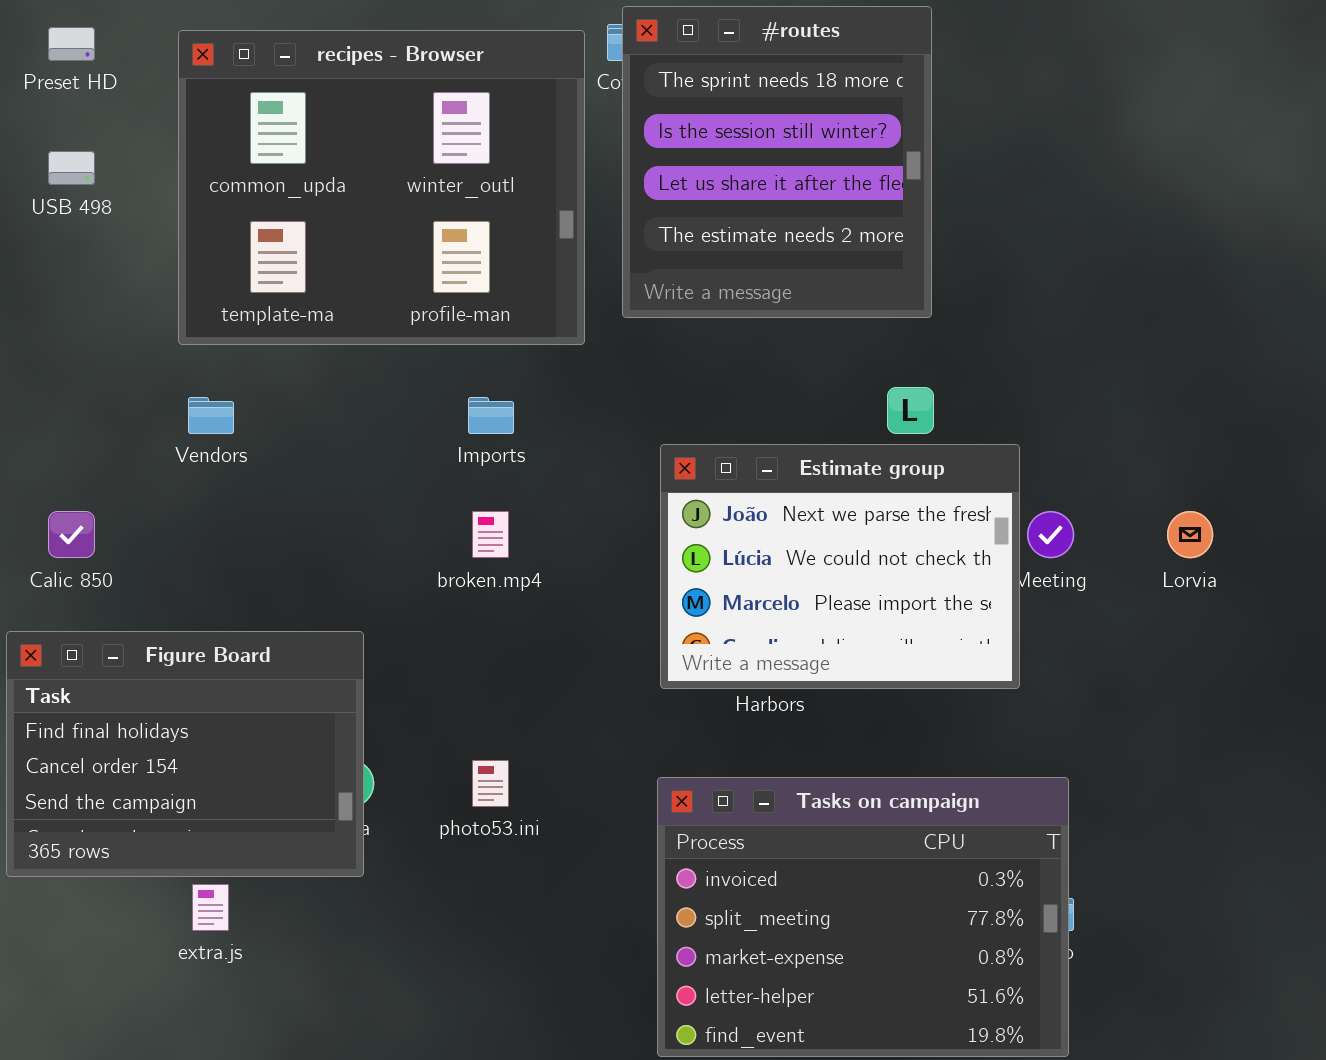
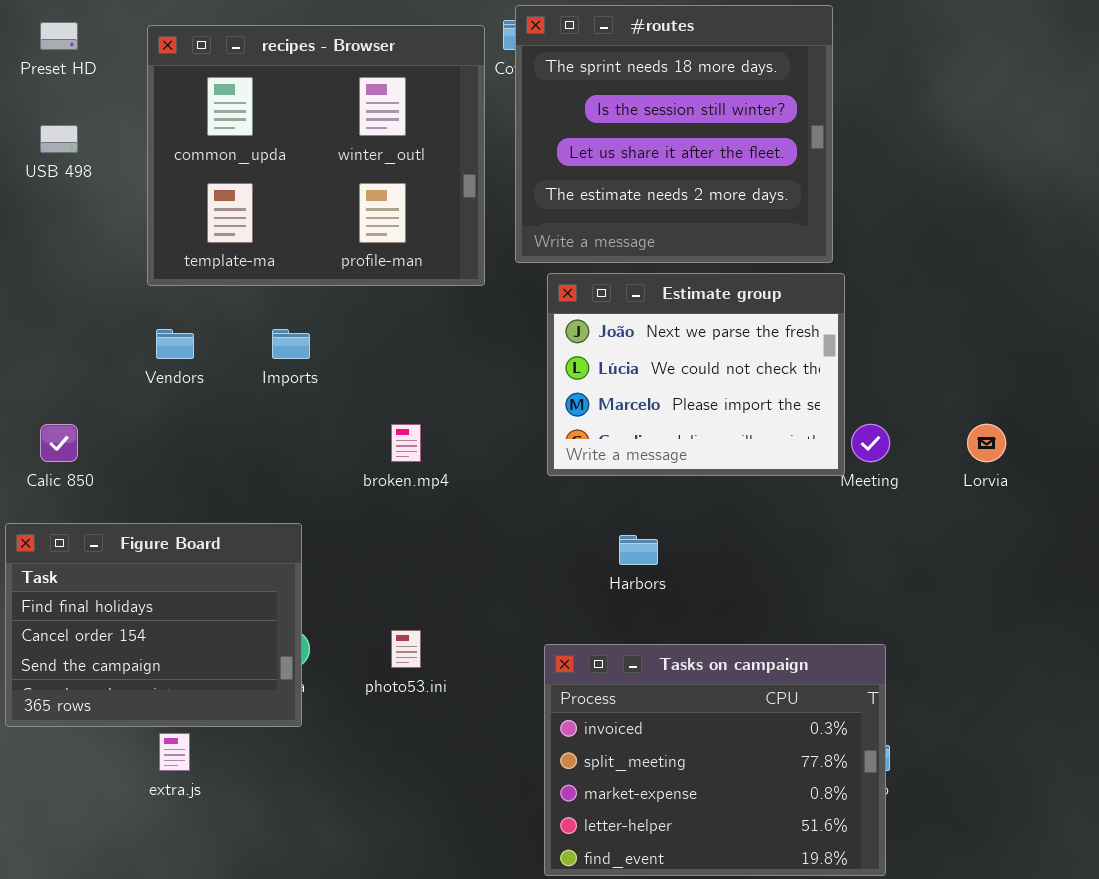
#routes: [622,6,932,318] -> [515,5,833,263], resized
Imports: [468,397,514,434] -> [272,329,310,359], moved
Estimate group: [660,444,1020,689] -> [547,273,845,476], moved

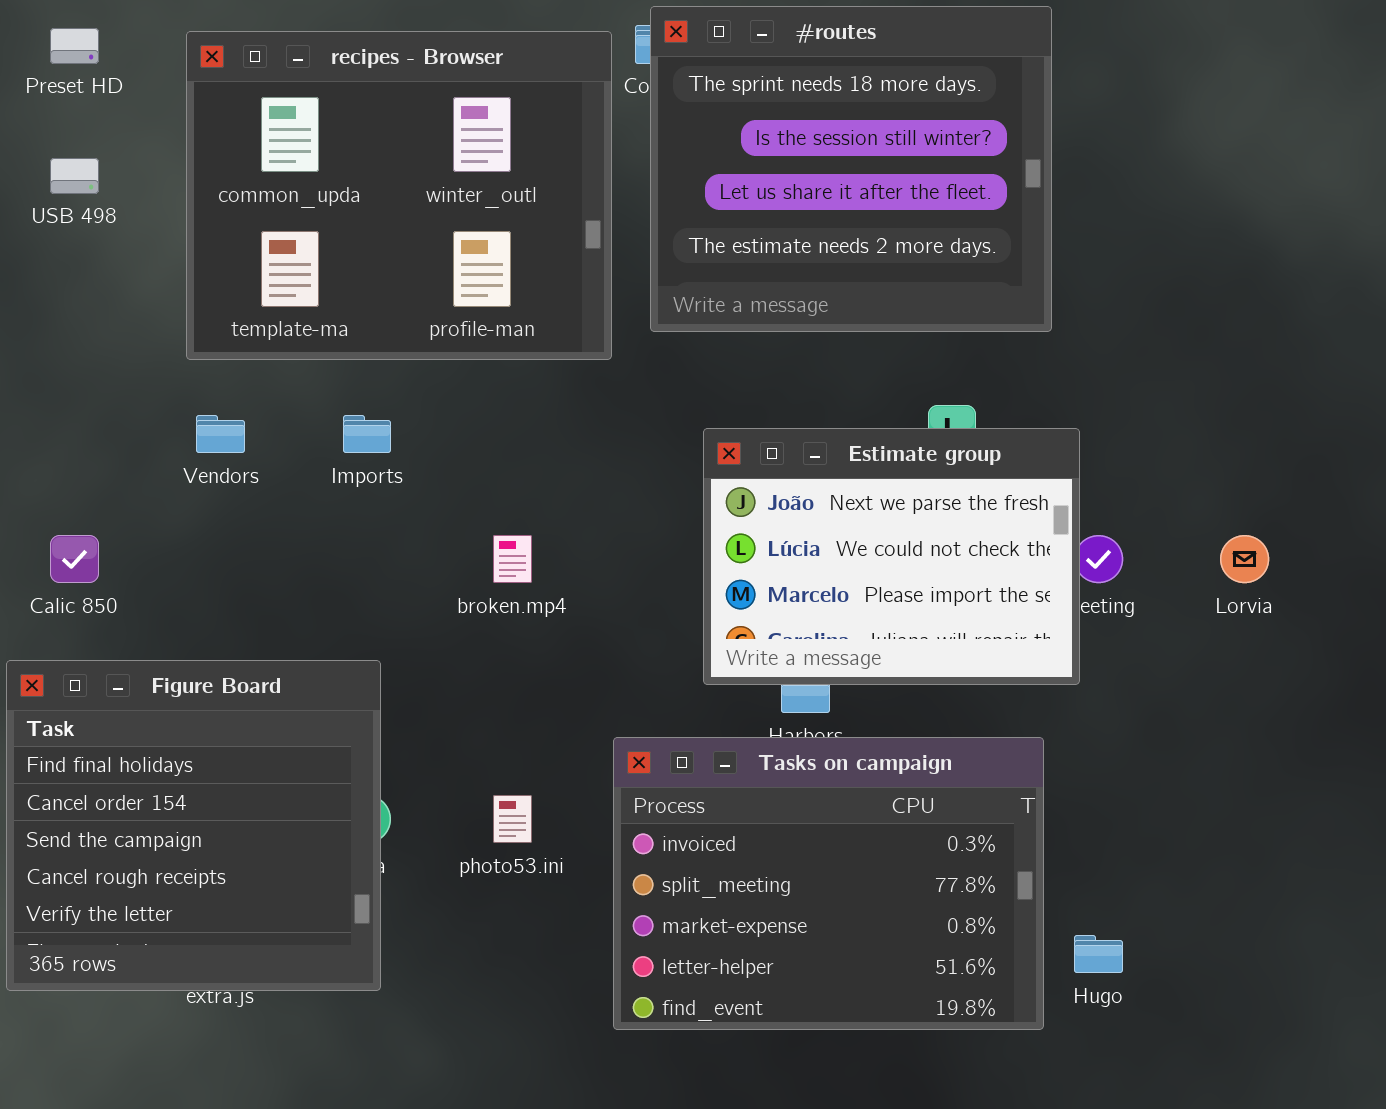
Estimate group: [547,273,845,476] -> [703,428,1080,685], moved
Figure Board: [5,523,302,727] -> [6,660,381,991], resized
Tasks on campaign: [544,644,886,876] -> [613,737,1044,1030], moved

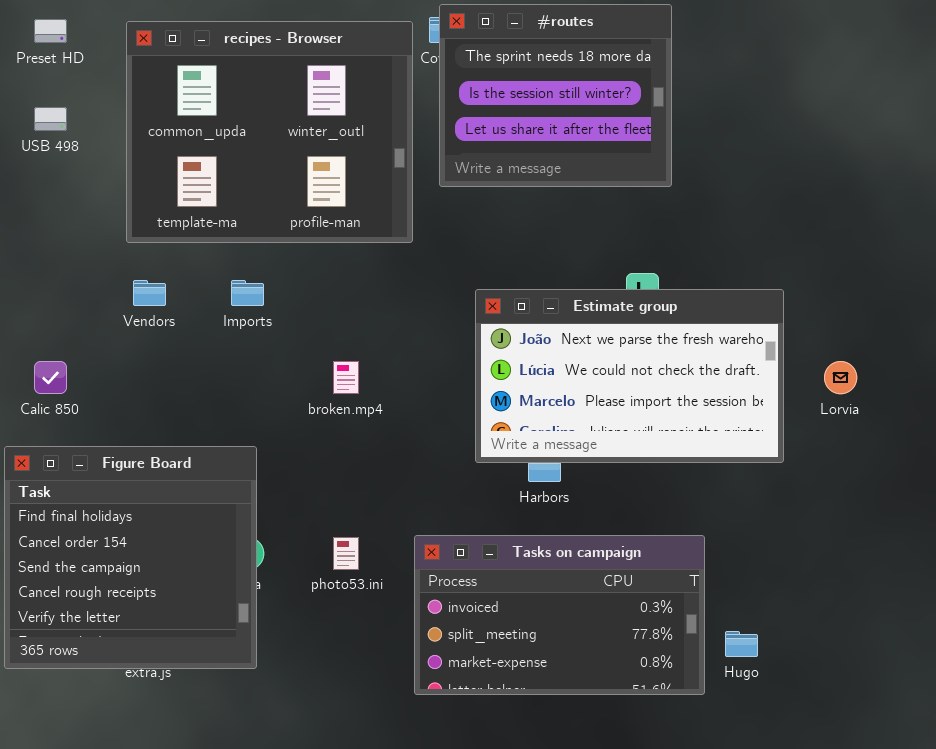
#routes: [650,6,1052,332] -> [439,4,672,187], resized
Estimate group: [703,428,1080,685] -> [475,289,784,463], resized
Tasks on campaign: [613,737,1044,1030] -> [414,535,705,695], resized

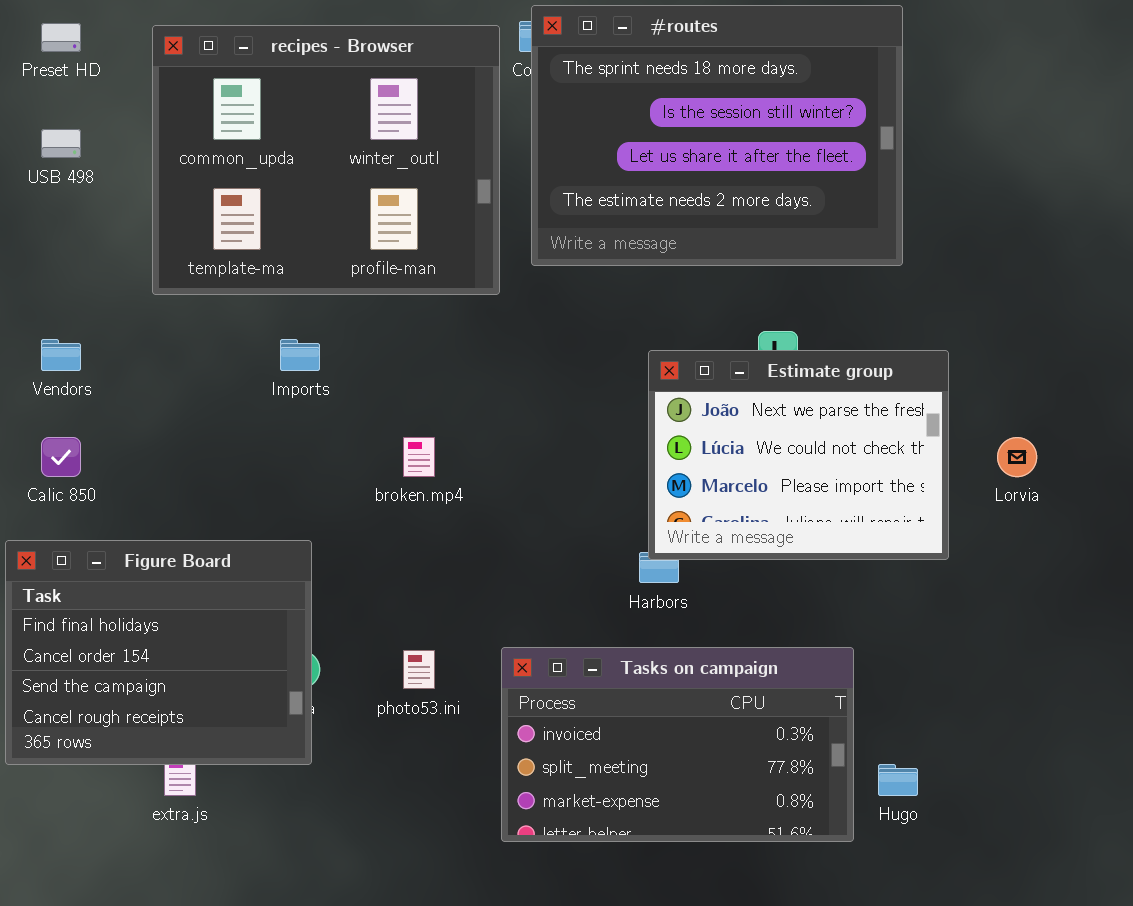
#routes: [439,4,672,187] -> [531,5,903,266], resized
Vendors: [133,280,166,306] -> [41,339,81,371], moved
Estimate group: [475,289,784,463] -> [648,350,949,560], resized
Figure Board: [4,446,257,669] -> [5,540,312,765], resized

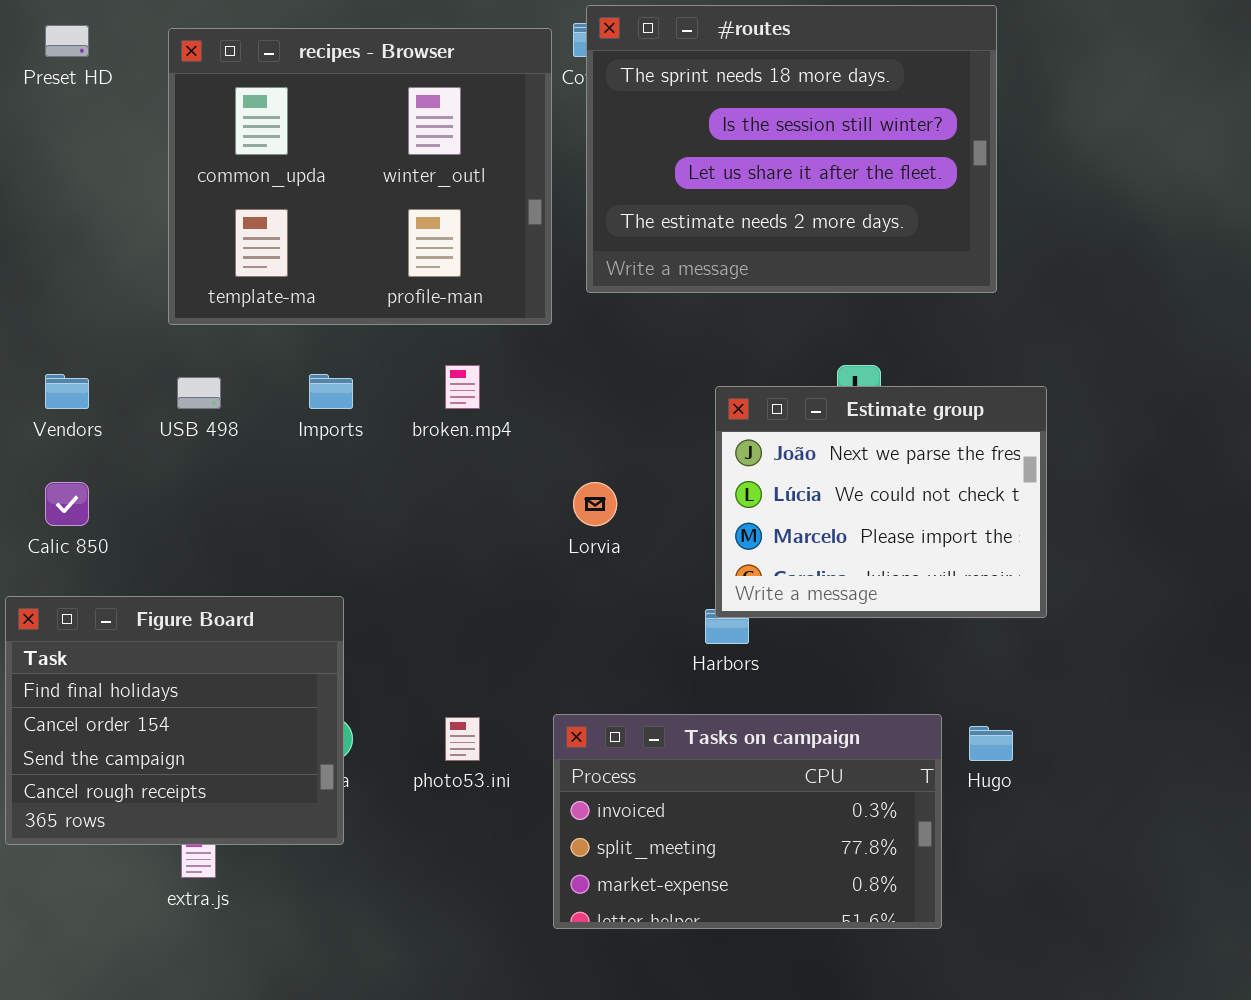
USB 498: [41,129,81,158] -> [177,377,221,409], moved
broken.mp4: [403,437,435,477] -> [445,365,480,409], moved
Lorvia: [997,437,1037,477] -> [573,482,617,526], moved
Hugo: [878,764,918,796] -> [969,726,1013,761], moved

